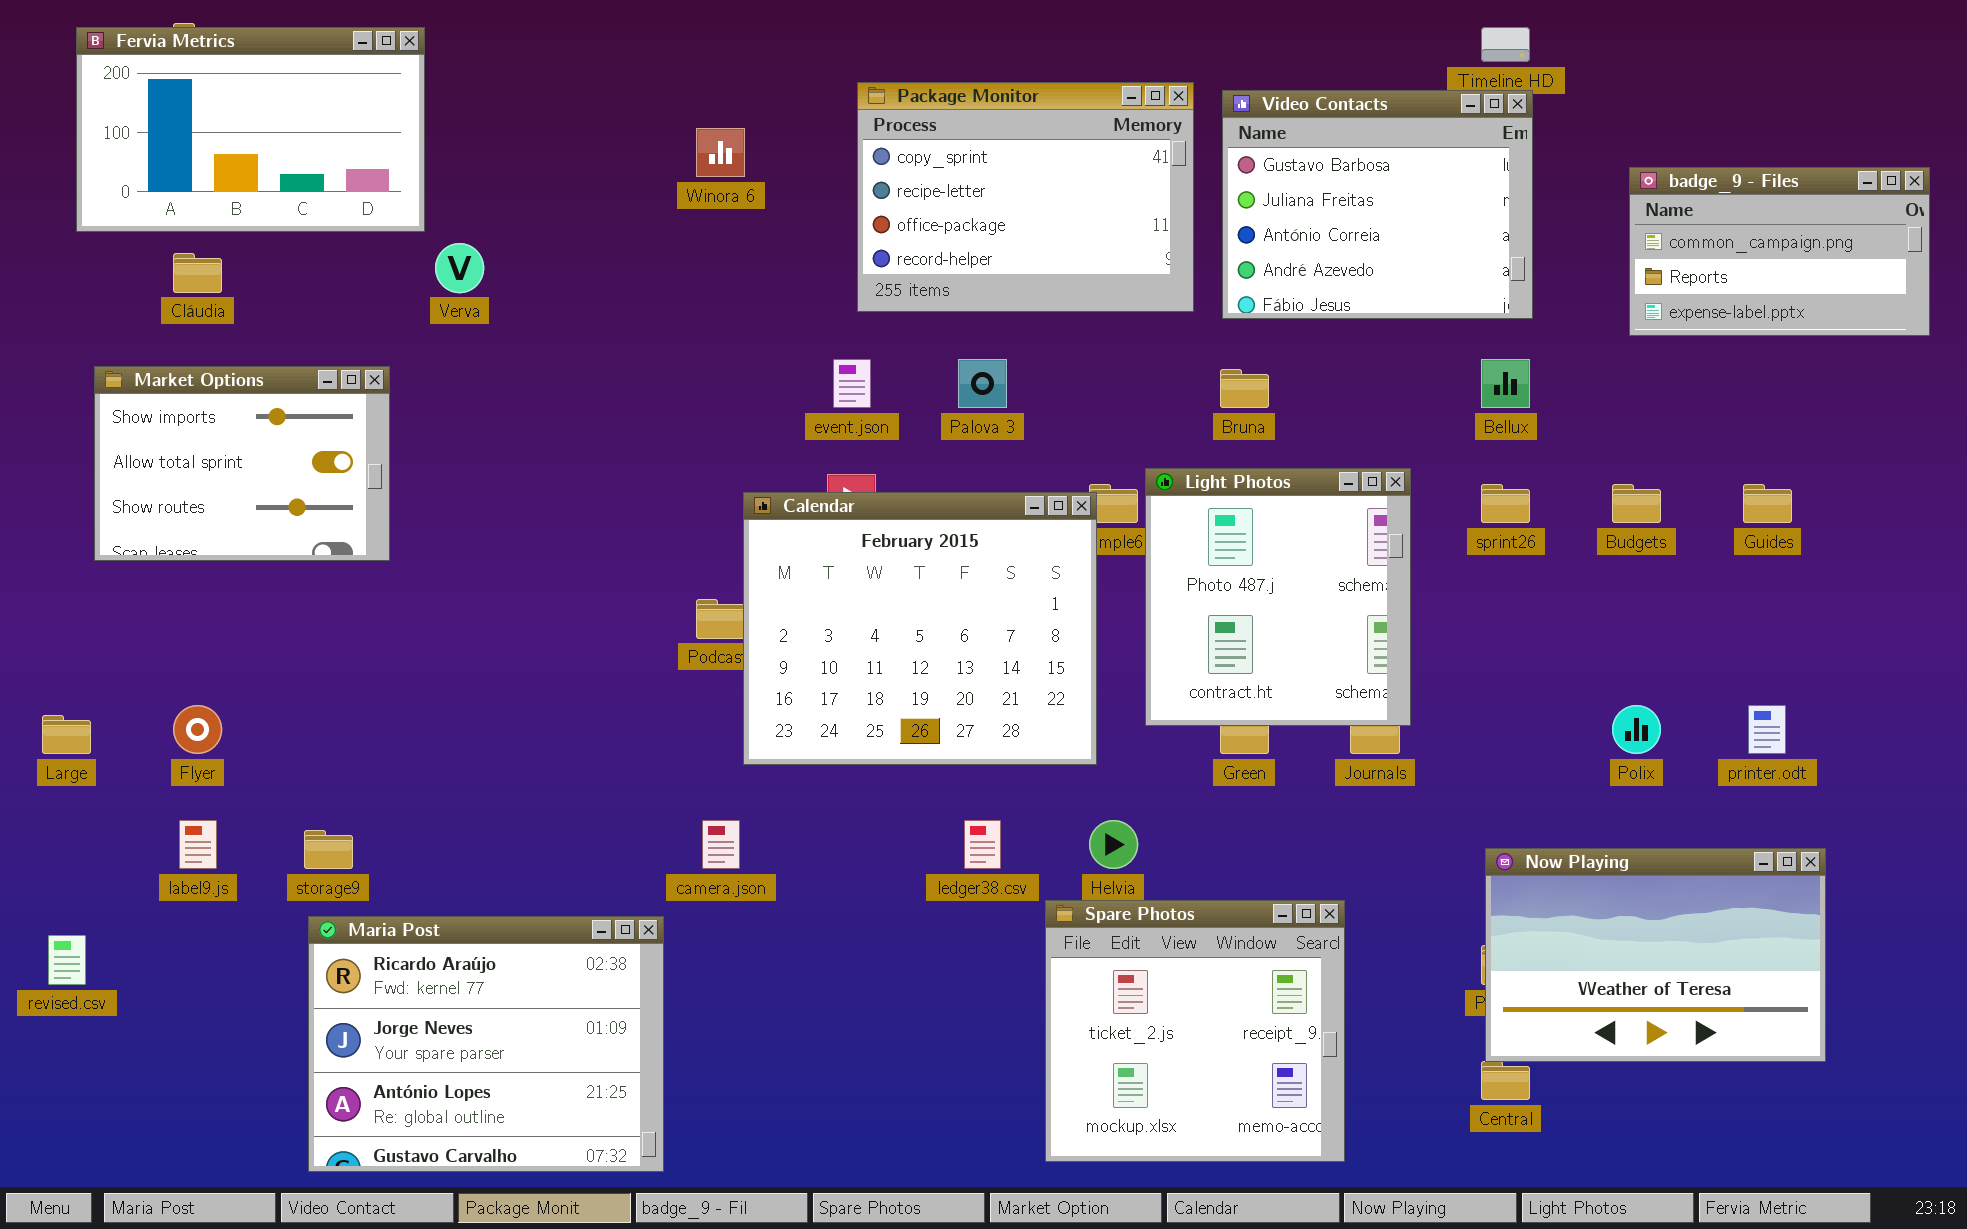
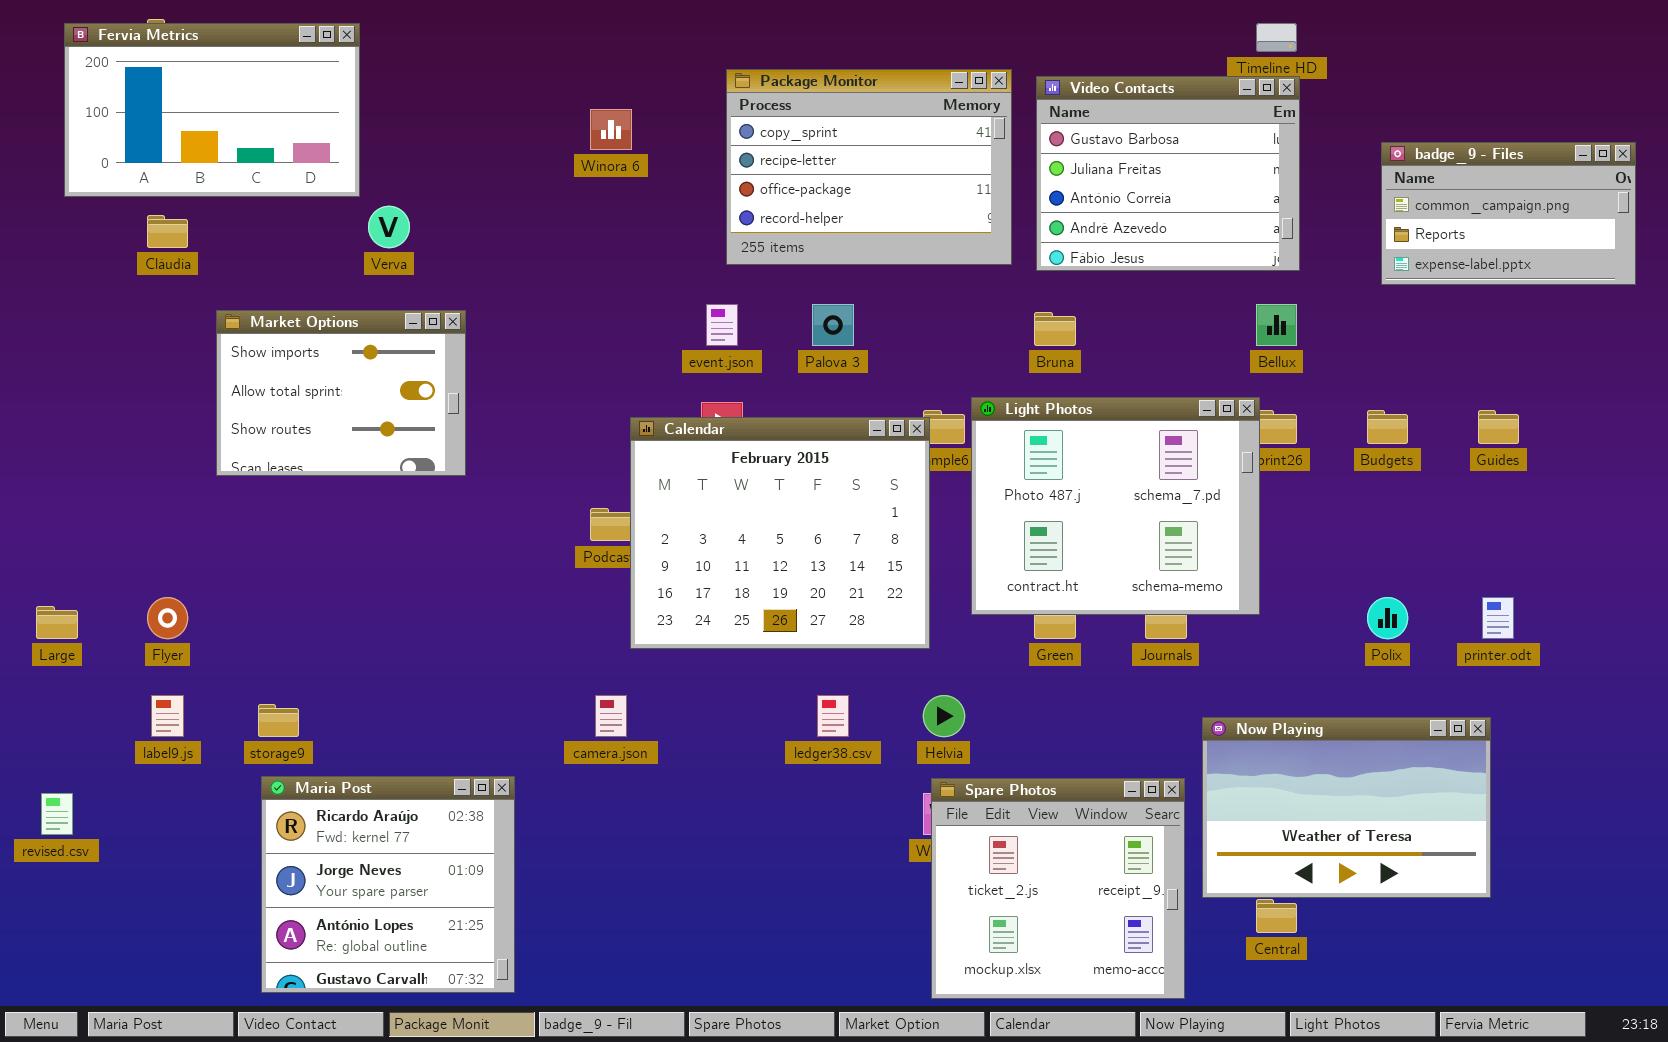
Market Options: [94,366,390,561] -> [216,310,466,476], moved
Light Photos: [1145,468,1411,726] -> [971,397,1260,615], resized
Now Playing: [1485,848,1826,1062] -> [1202,717,1491,898], moved
Spare Photos: [1045,900,1345,1162] -> [931,778,1185,999], moved
Maria Post: [308,916,664,1172] -> [261,776,515,993], resized

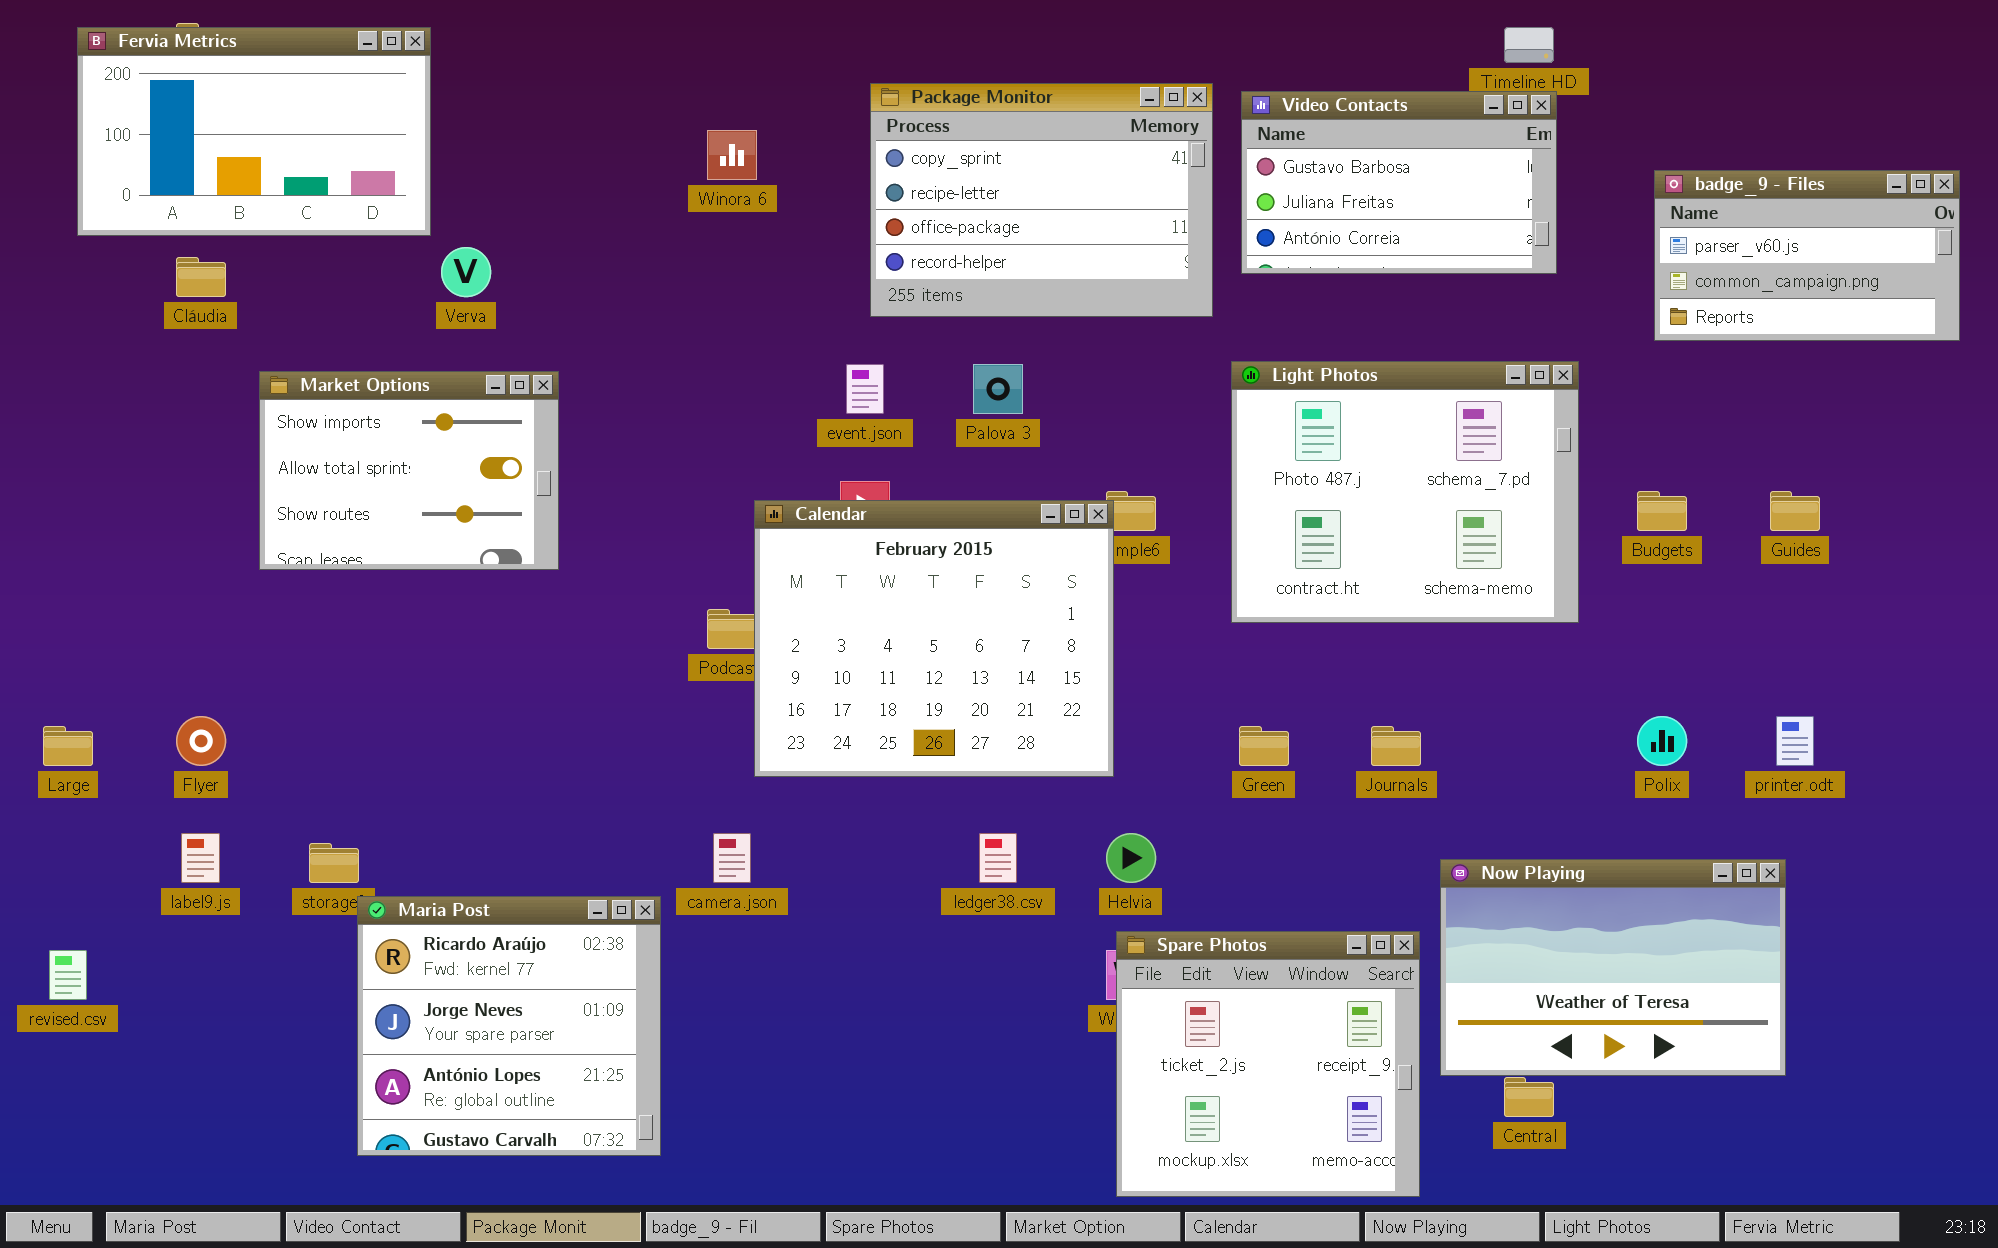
Video Contacts: [1036,76,1300,271] -> [1241,91,1557,274], resized
badge_9 - Files: [1381,142,1636,285] -> [1654,170,1960,341], scrolled up 1 row
Light Photos: [971,397,1260,615] -> [1231,361,1579,623], moved
Maria Post: [261,776,515,993] -> [357,896,661,1156], moved

